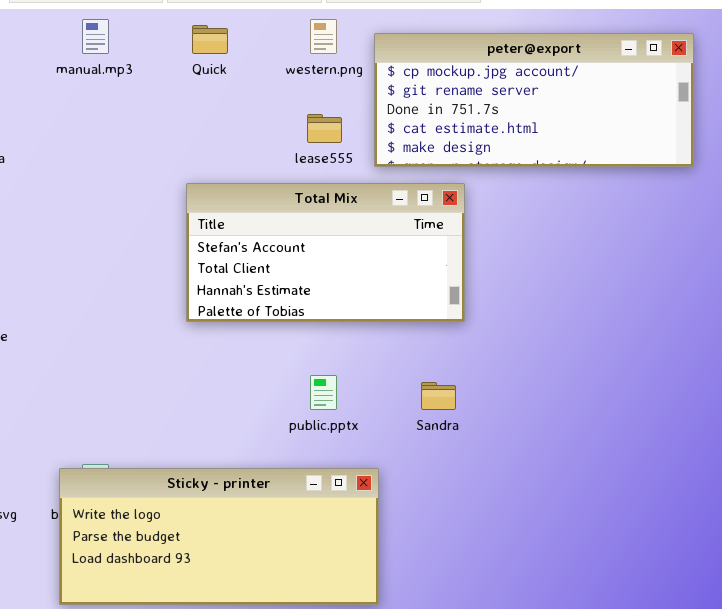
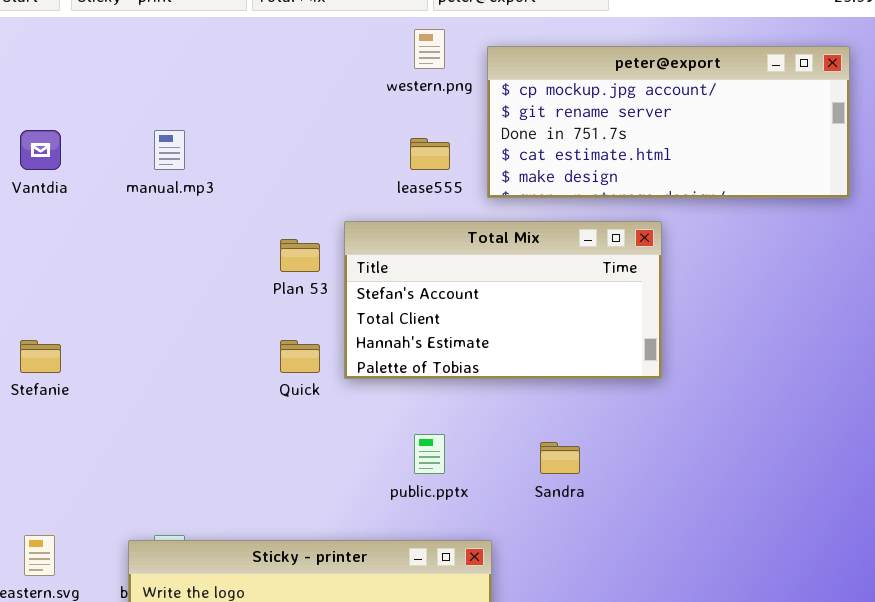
manual.mp3: [82,19,109,54] -> [154,130,185,170], moved
Quick: [192,25,228,54] -> [280,340,320,373], moved
Total Mix: [186,183,465,322] -> [344,221,662,379], moved

